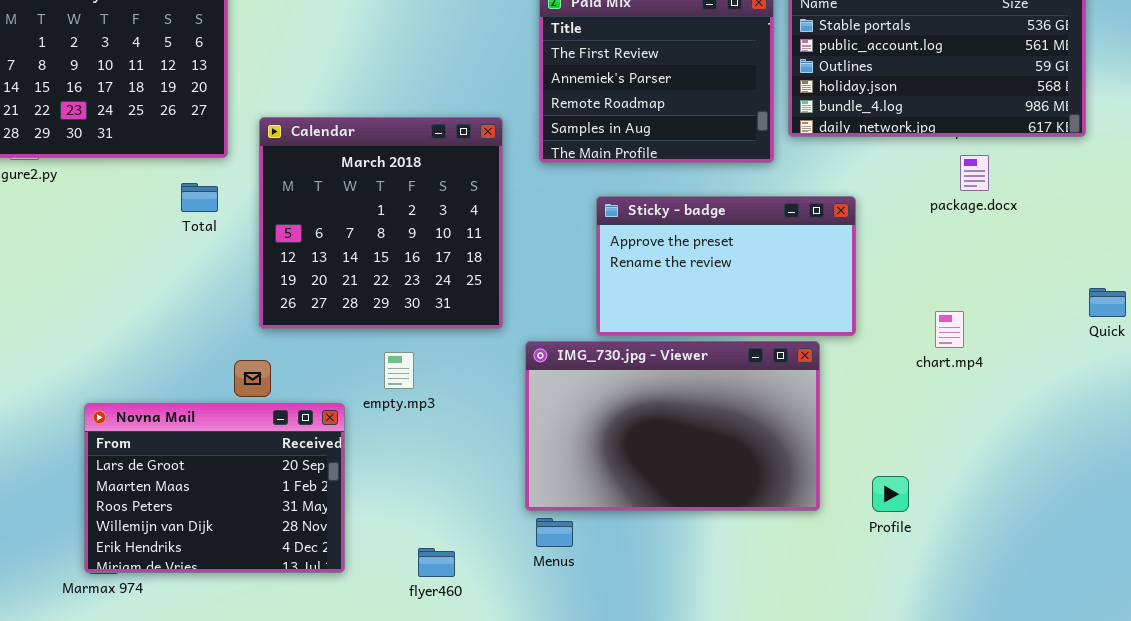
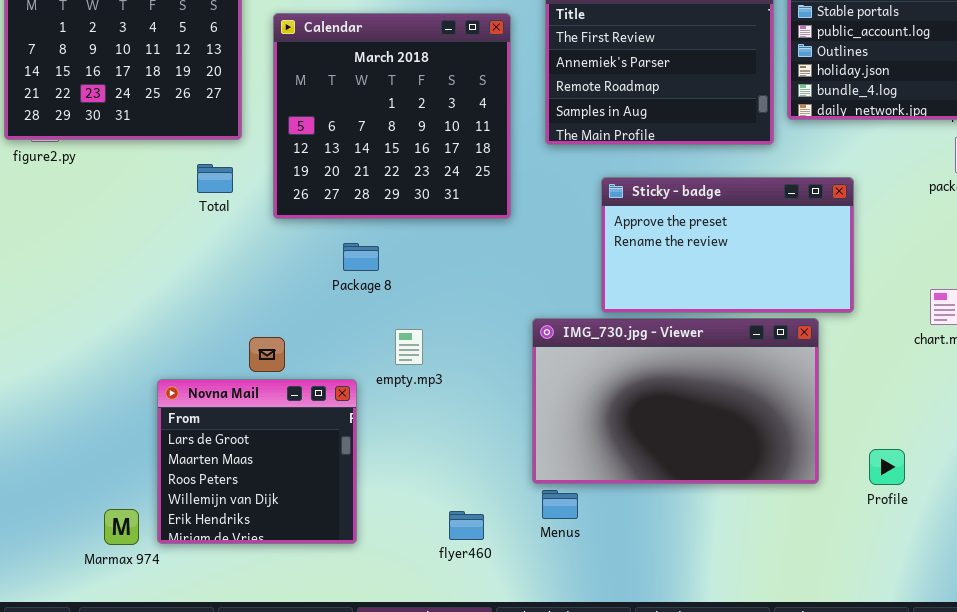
Calendar: [259,117,503,329] -> [273,13,511,219], moved
Novna Mail: [84,403,345,573] -> [157,379,357,544], resized
flyer460: [418,548,455,577] -> [449,511,484,540], moved

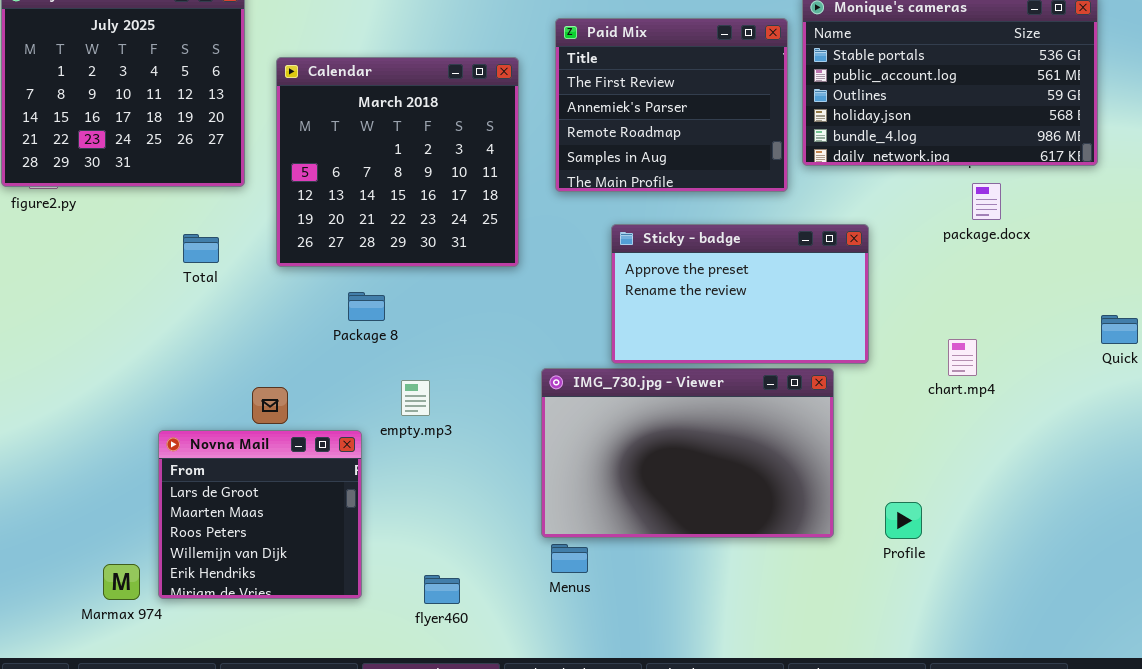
Total: [197,164,233,193] -> [183,234,219,263], moved
flyer460: [449,511,484,540] -> [424,575,460,604], moved

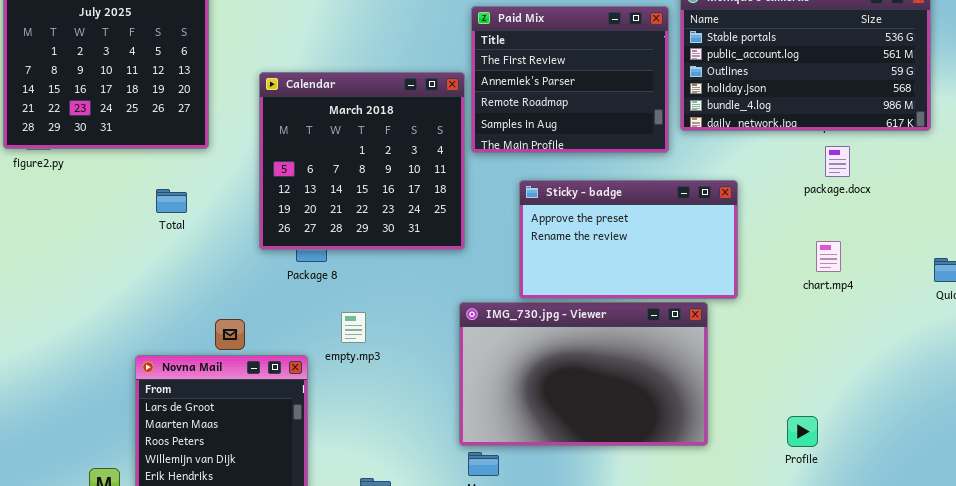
Calendar: [276,57,519,267] -> [259,72,465,250], moved
chart.mp4: [948,339,977,376] -> [816,241,841,272], moved
Profile: [885,502,922,539] -> [787,416,818,447], moved

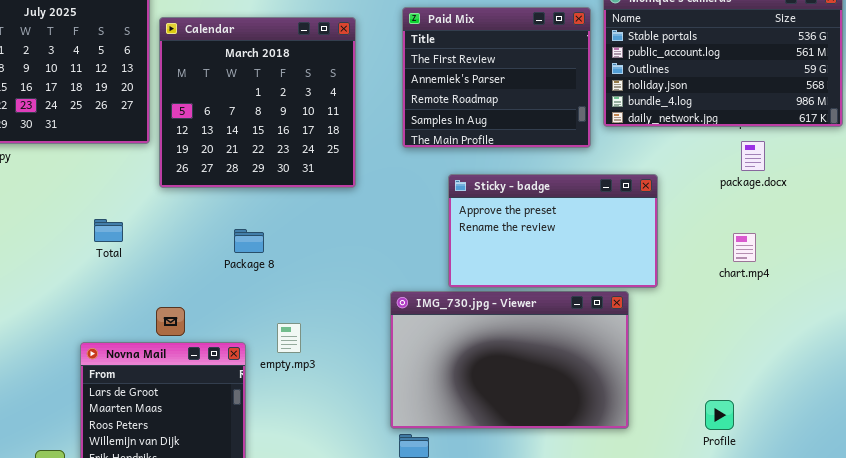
Calendar: [259,72,465,250] -> [159,17,356,188], moved
Total: [156,189,187,213] -> [94,219,123,242], moved
empty.mp3: [341,312,366,343] -> [277,323,301,353], moved

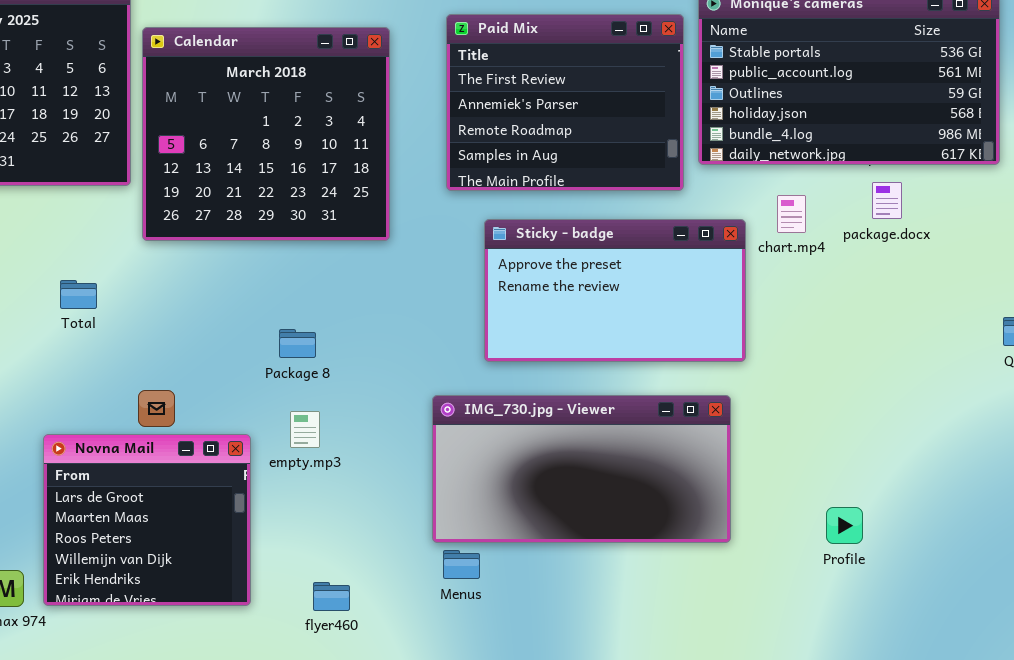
Sticky - badge: [448,174,658,288] -> [484,219,746,362], moved
Package 8: [234,229,264,253] -> [279,329,316,358], moved
chart.mp4: [733,233,756,262] -> [777,195,806,233], moved
IMG_730.jpg - Viewer: [390,291,629,429] -> [432,395,731,543], resized

